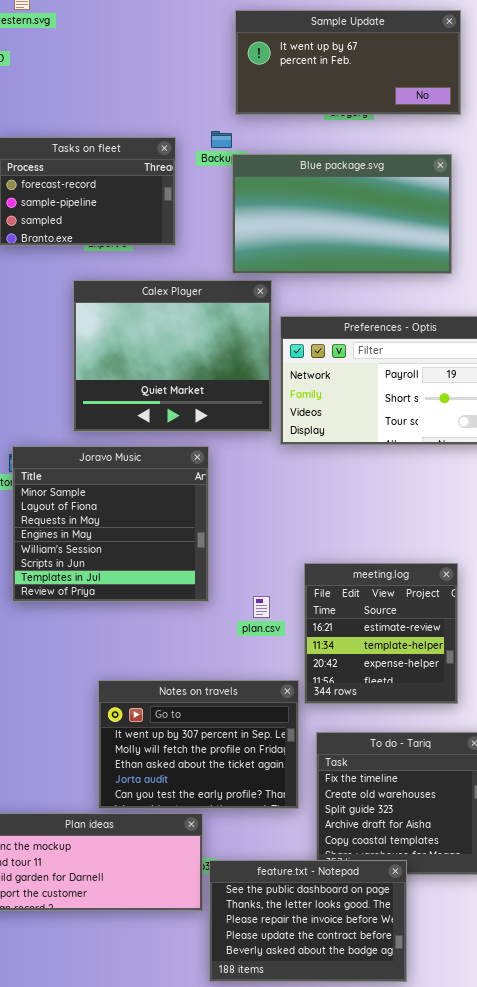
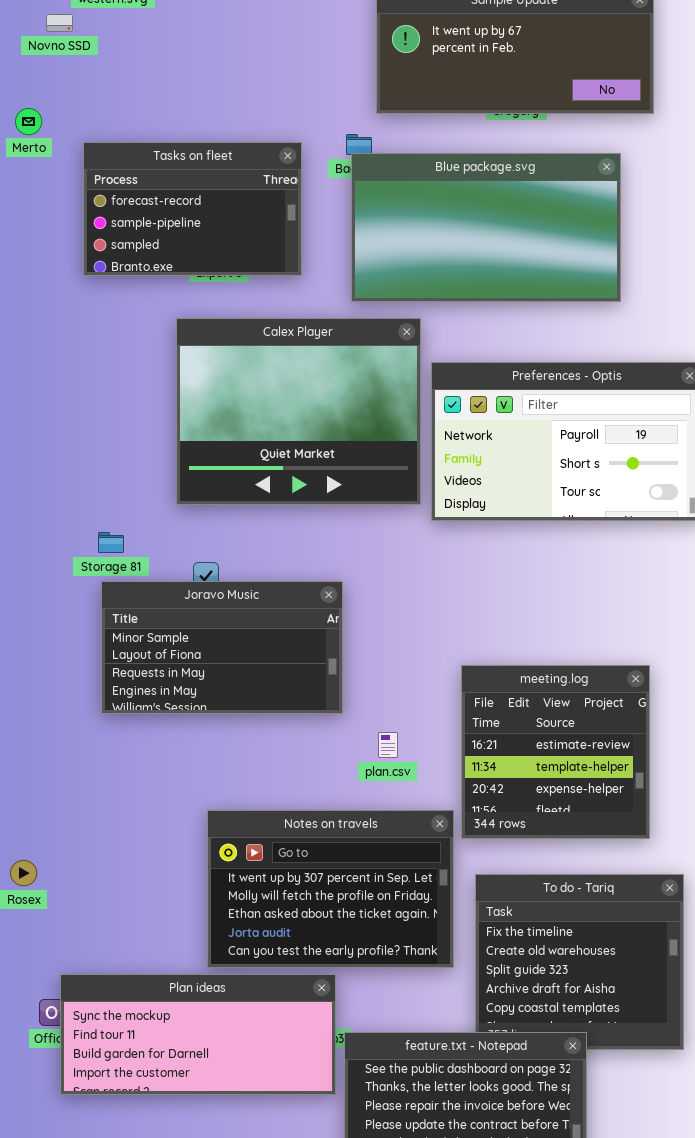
Blue package.svg: [232,154,452,274] -> [351,153,621,302], moved
Joravo Music: [12,446,209,602] -> [101,581,343,714], resized
plan.csv: [253,596,270,618] -> [378,732,398,758], moved

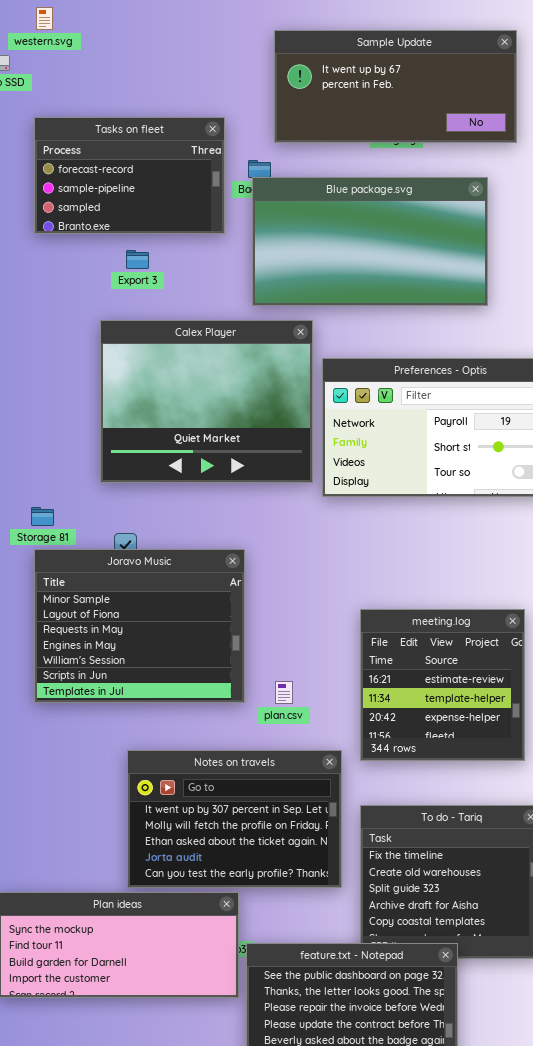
Tasks on fleet: [83,142,302,276] -> [34,117,225,234], moved
Joravo Music: [101,581,343,714] -> [34,549,245,703], resized
meeting.log: [461,665,650,839] -> [360,609,525,761], moved

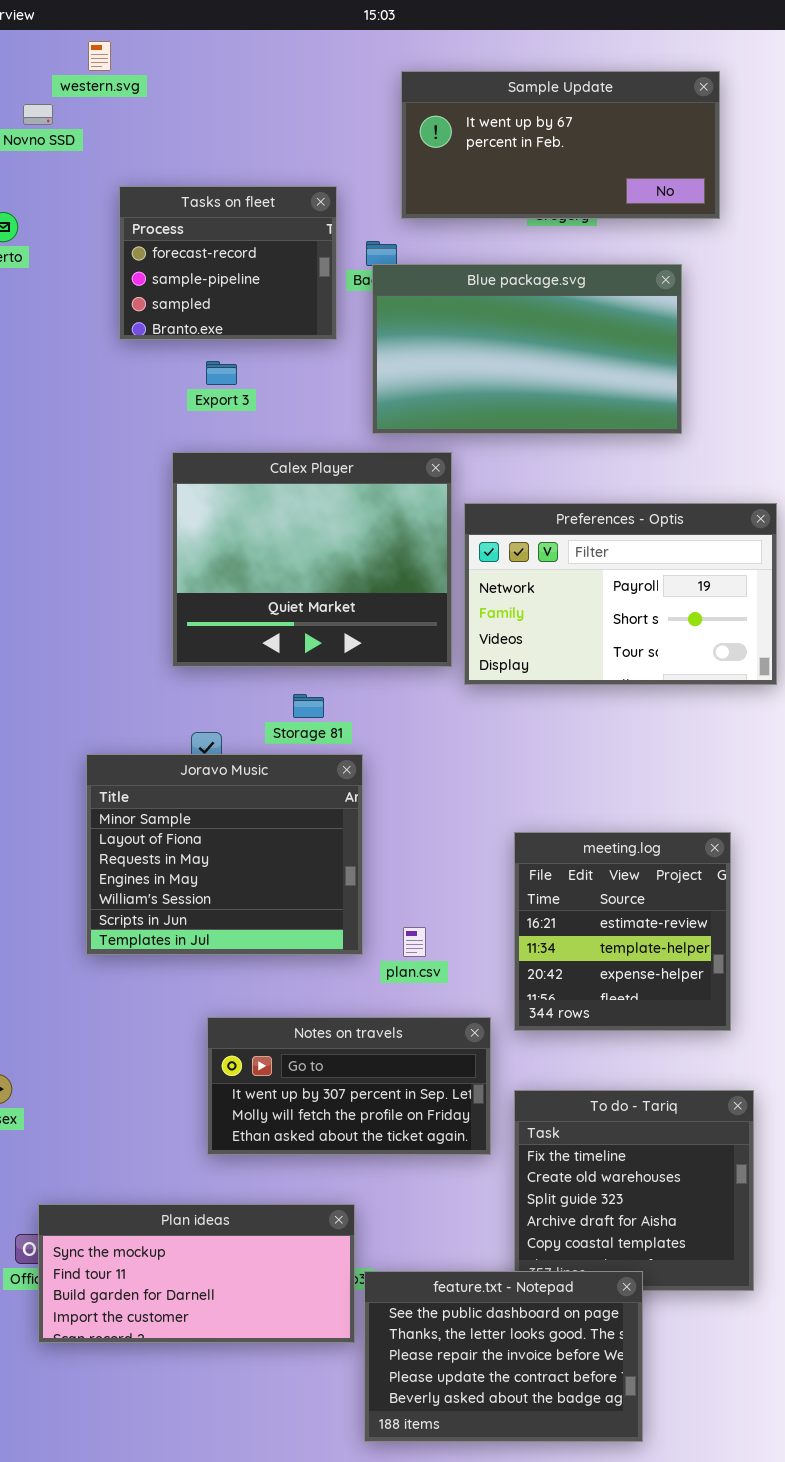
Tasks on fleet: [34,117,225,234] -> [119,186,337,340], resized
Storage 81: [31,507,54,526] -> [293,694,324,718], moved
Notes on travels: [127,750,342,888] -> [207,1017,491,1155], resized

